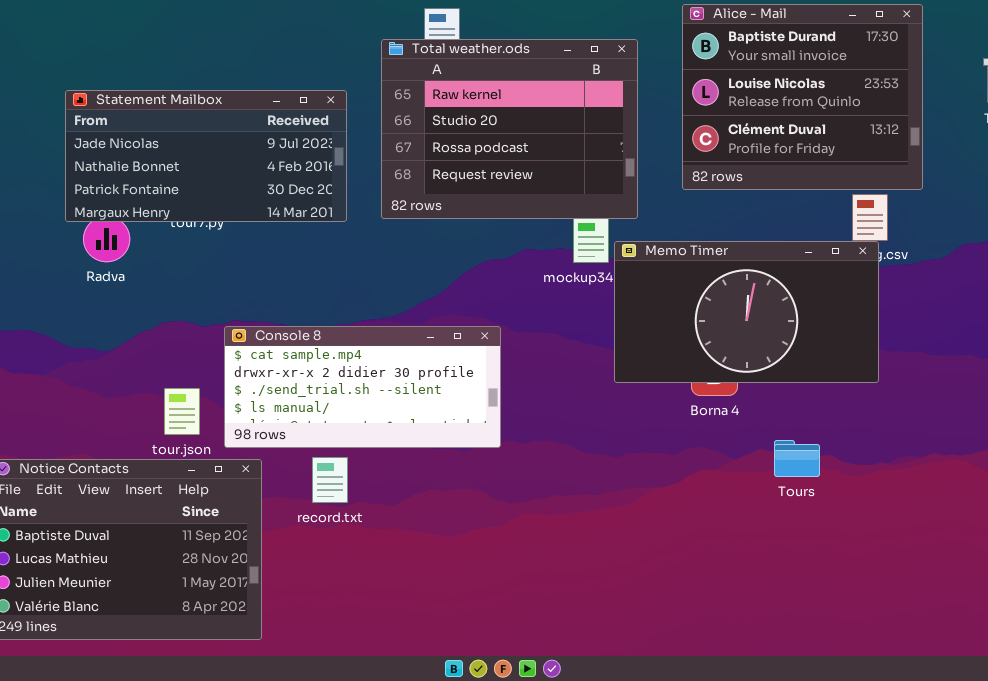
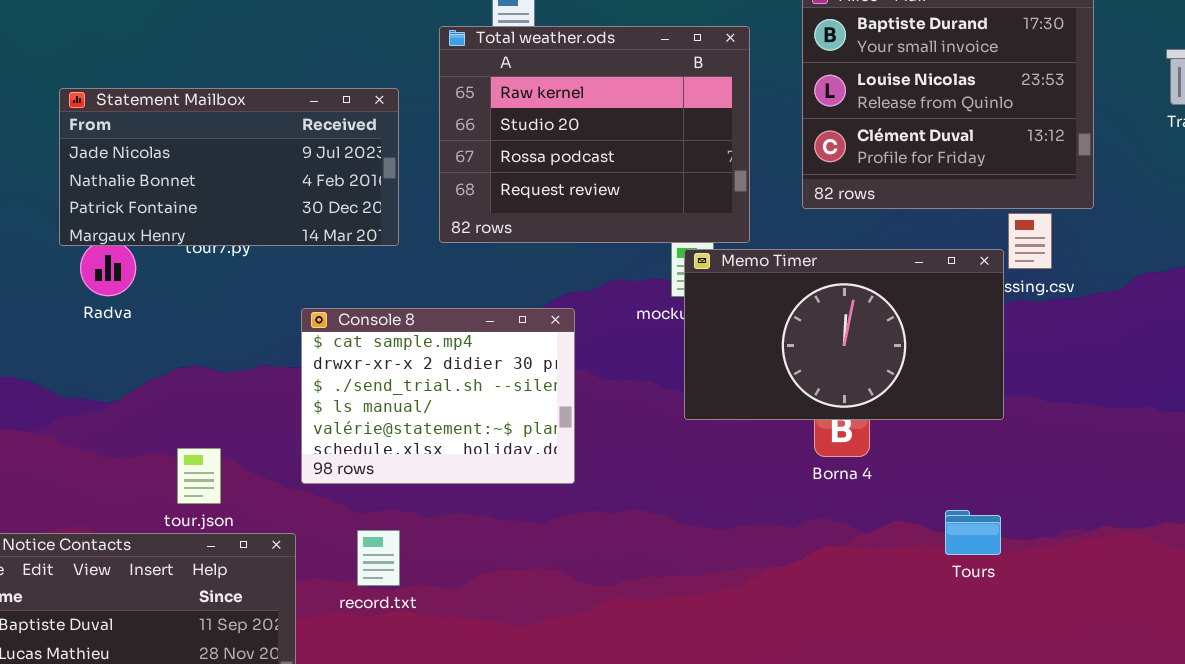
Memo Timer: [614,241,879,383] -> [684,249,1004,420], moved
Console 8: [224,326,501,448] -> [301,308,575,484], moved, resized
Tours: [774,440,820,477] -> [945,510,1001,555], moved

